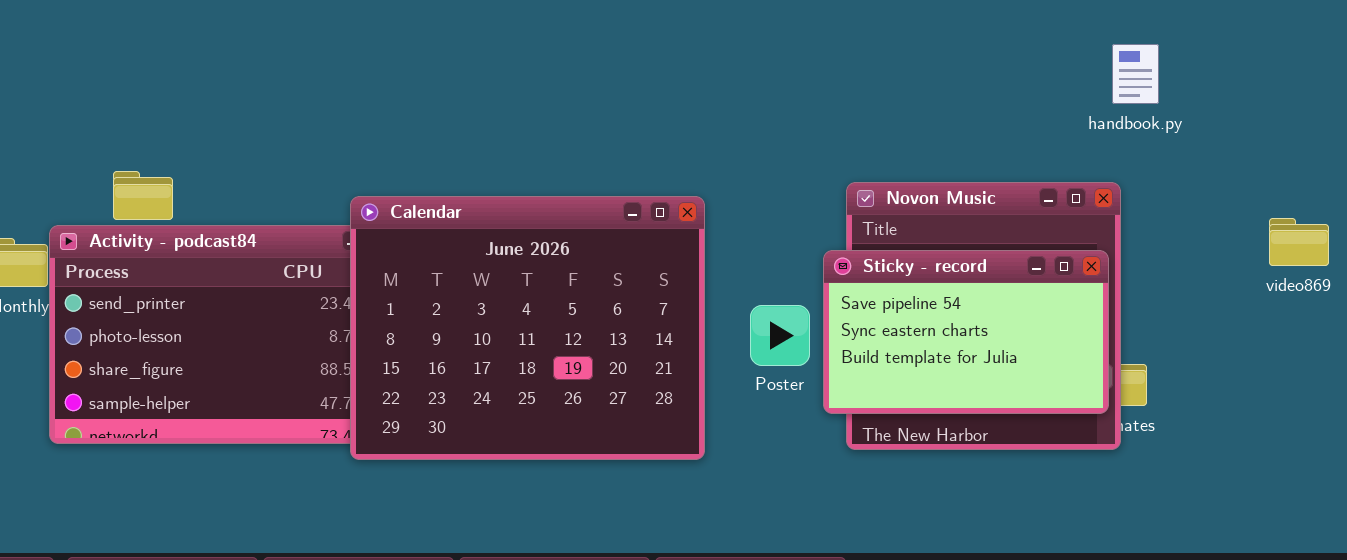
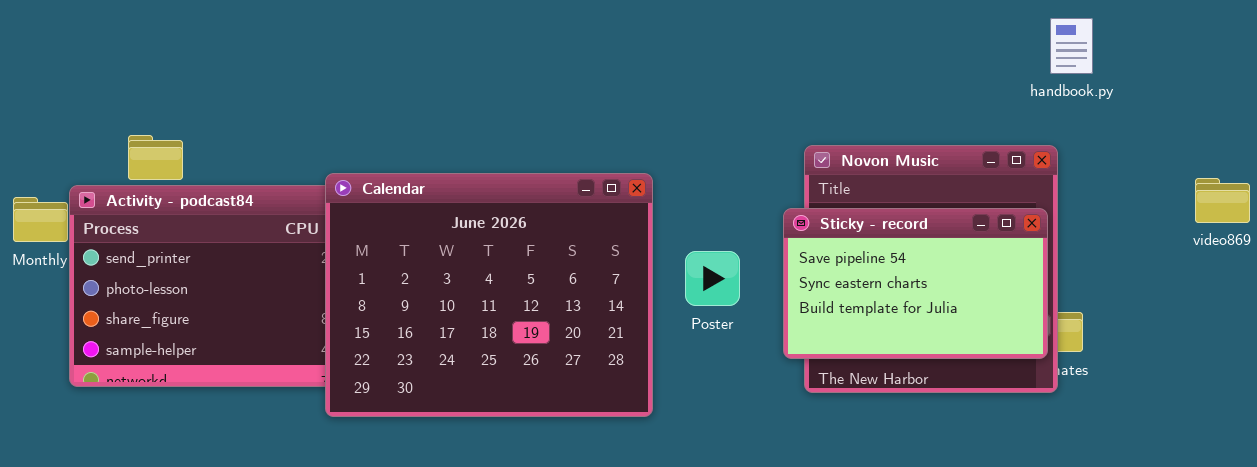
Calendar: [350,196,705,460] -> [325,173,653,417], moved
Poster: [750,305,810,366] -> [685,251,740,306], moved

